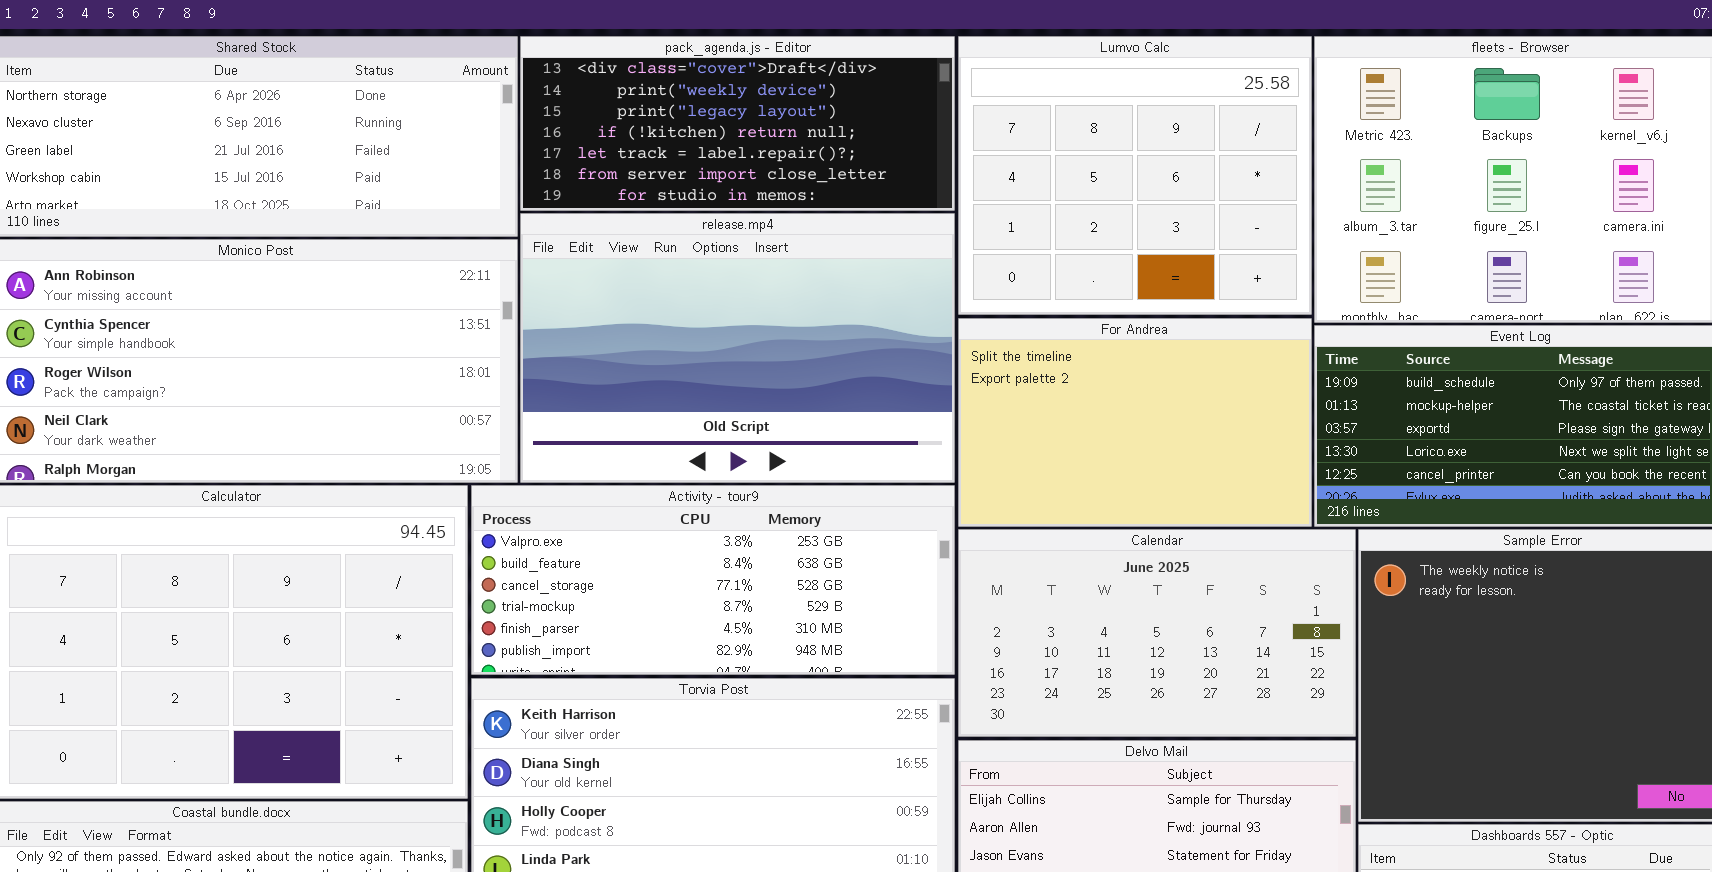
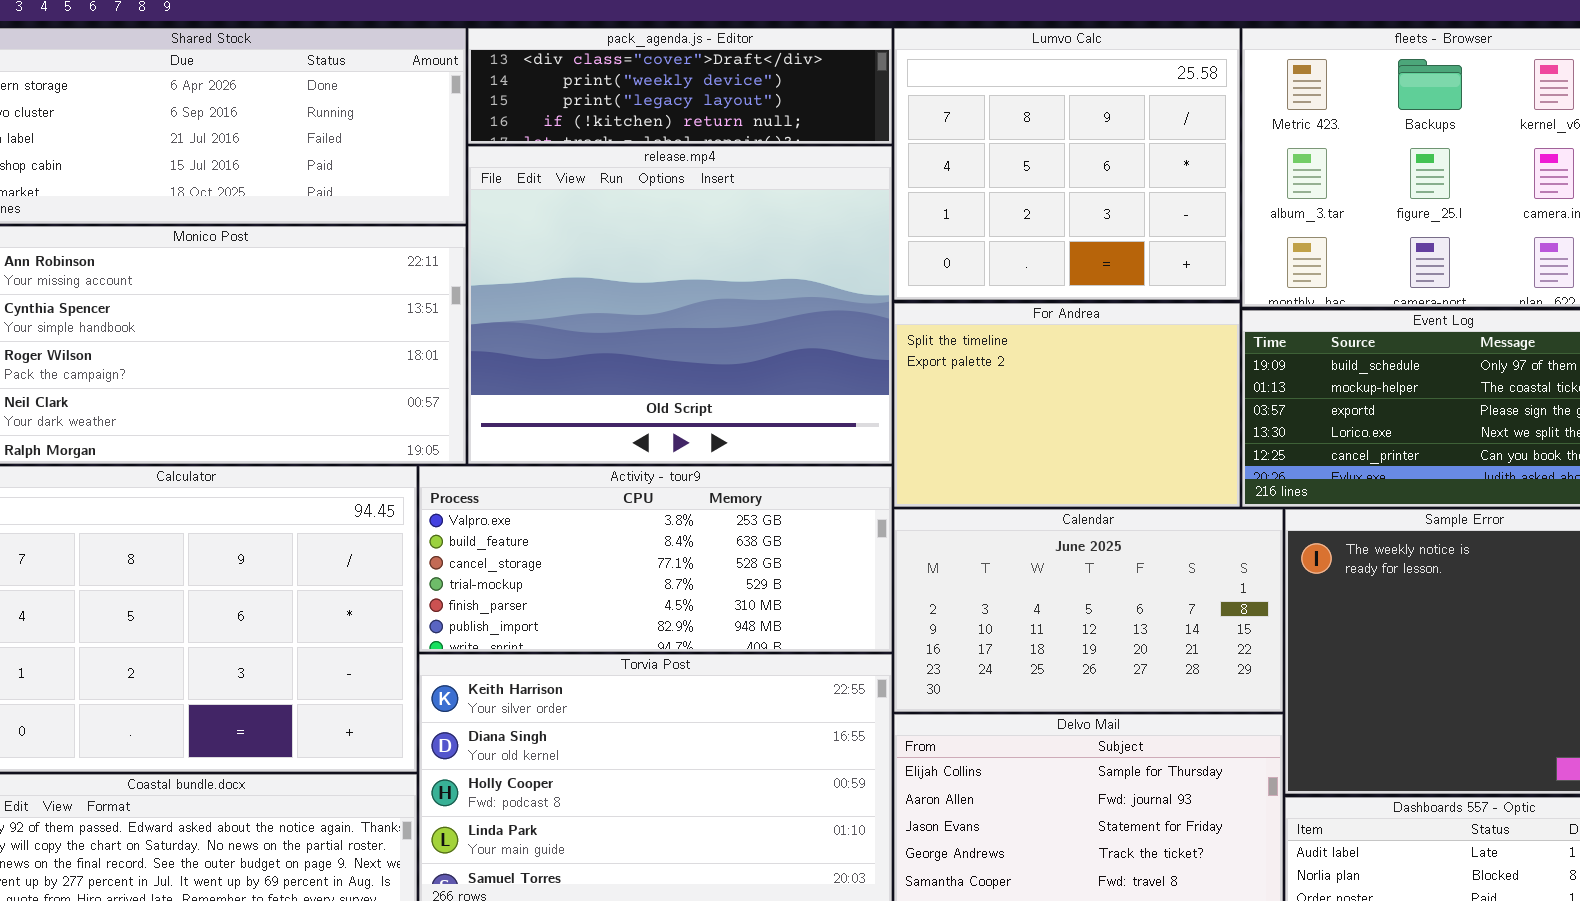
pack_agenda.js - Editor: [520,36,955,211] -> [468,28,892,144], resized
release.mp4: [520,213,955,483] -> [468,146,892,464], resized

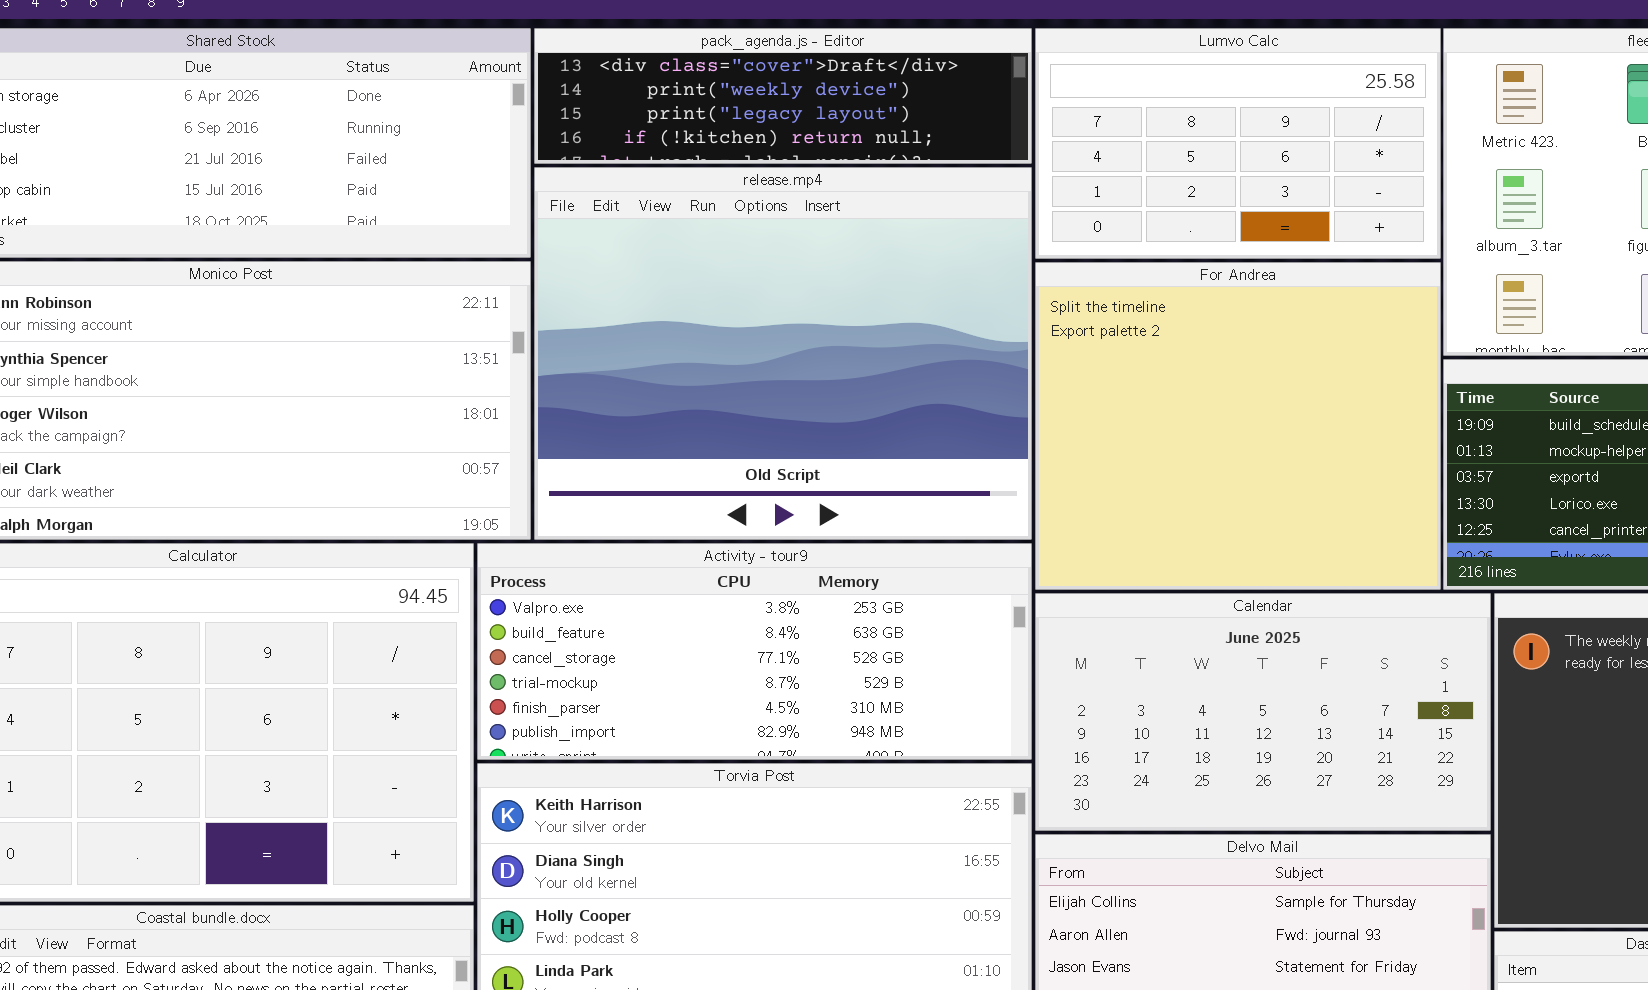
Lumvo Calc: [894,28,1240,300] -> [1035,28,1441,259], resized
For Andrea: [894,303,1240,507] -> [1035,262,1441,590], resized

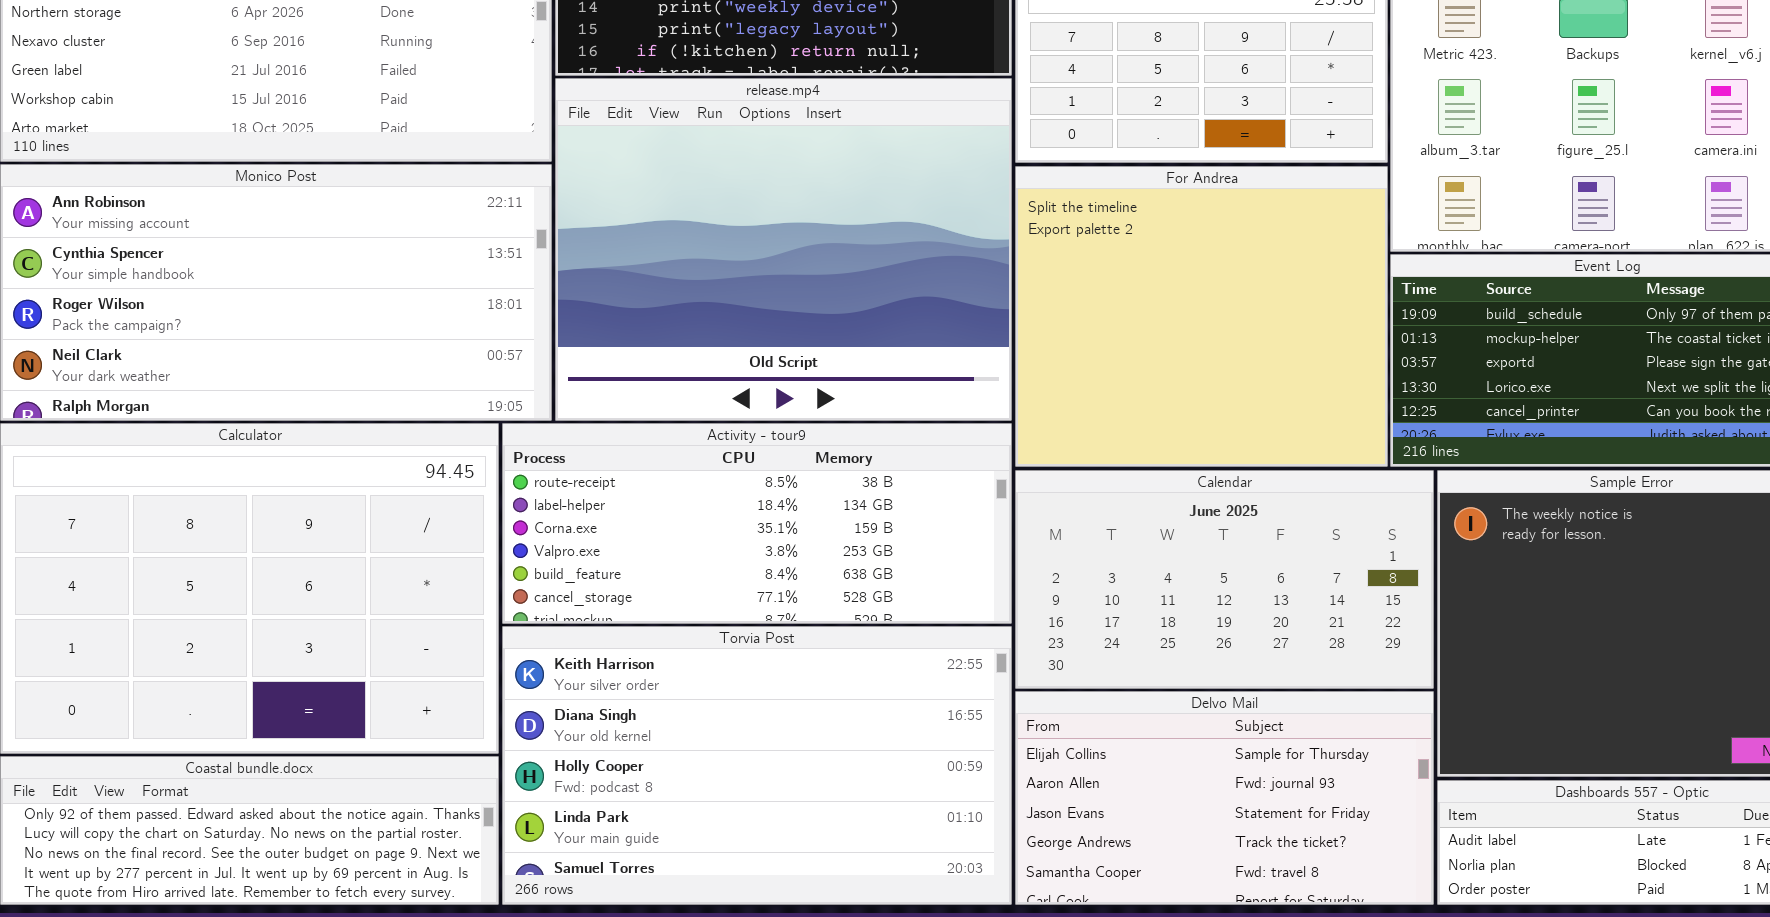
Activity - tour9: [477,543,1032,760] -> [502,423,1012,624], scrolled up 3 rows

